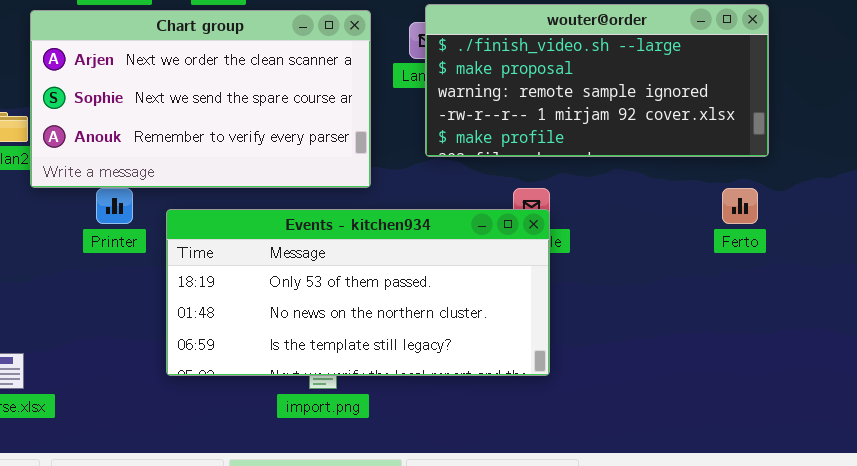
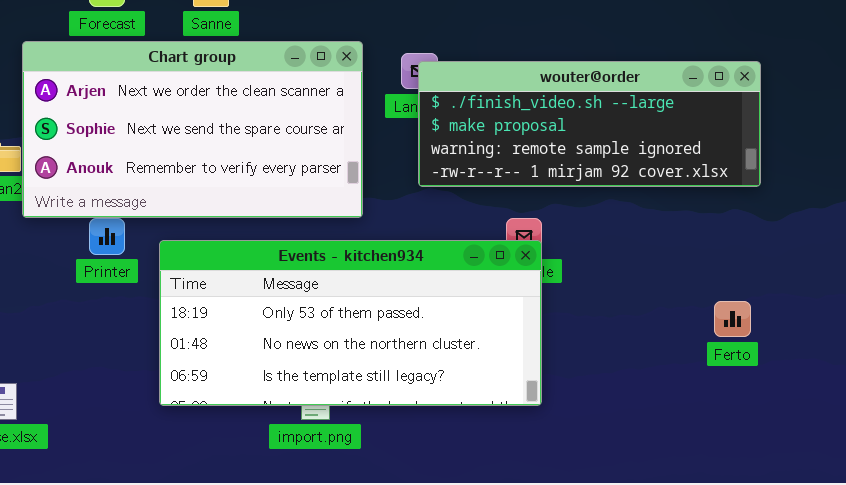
wouter@order: [425,4,769,157] -> [418,61,761,187], resized
Ferto: [722,188,758,224] -> [714,301,751,337], moved

